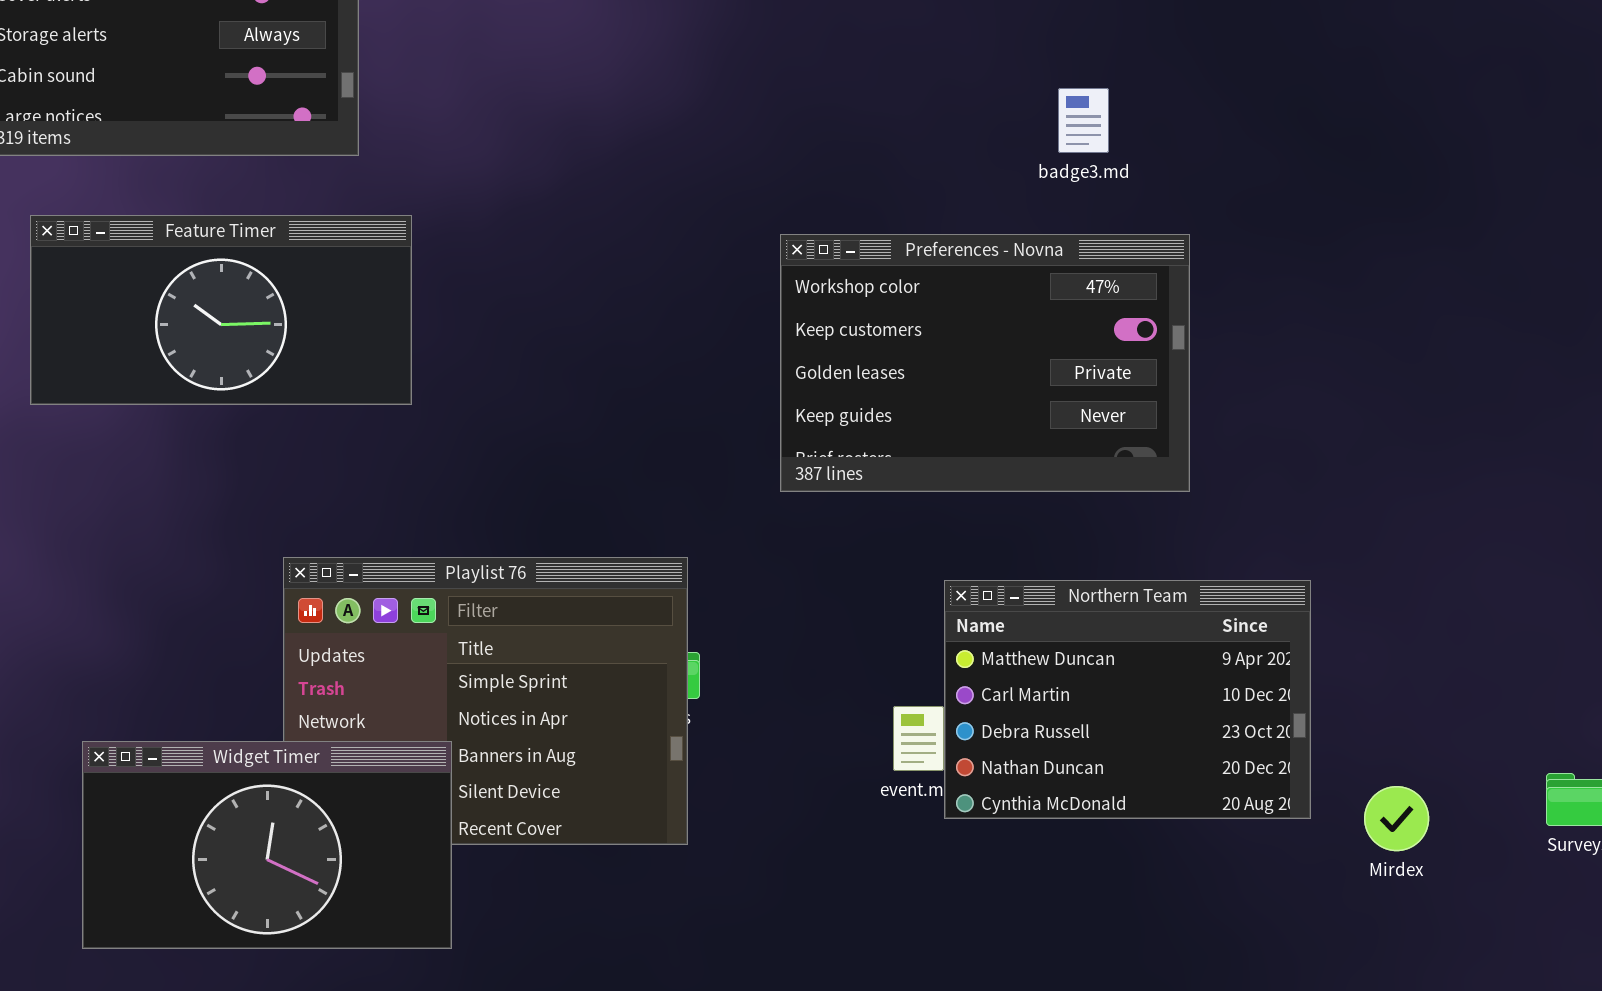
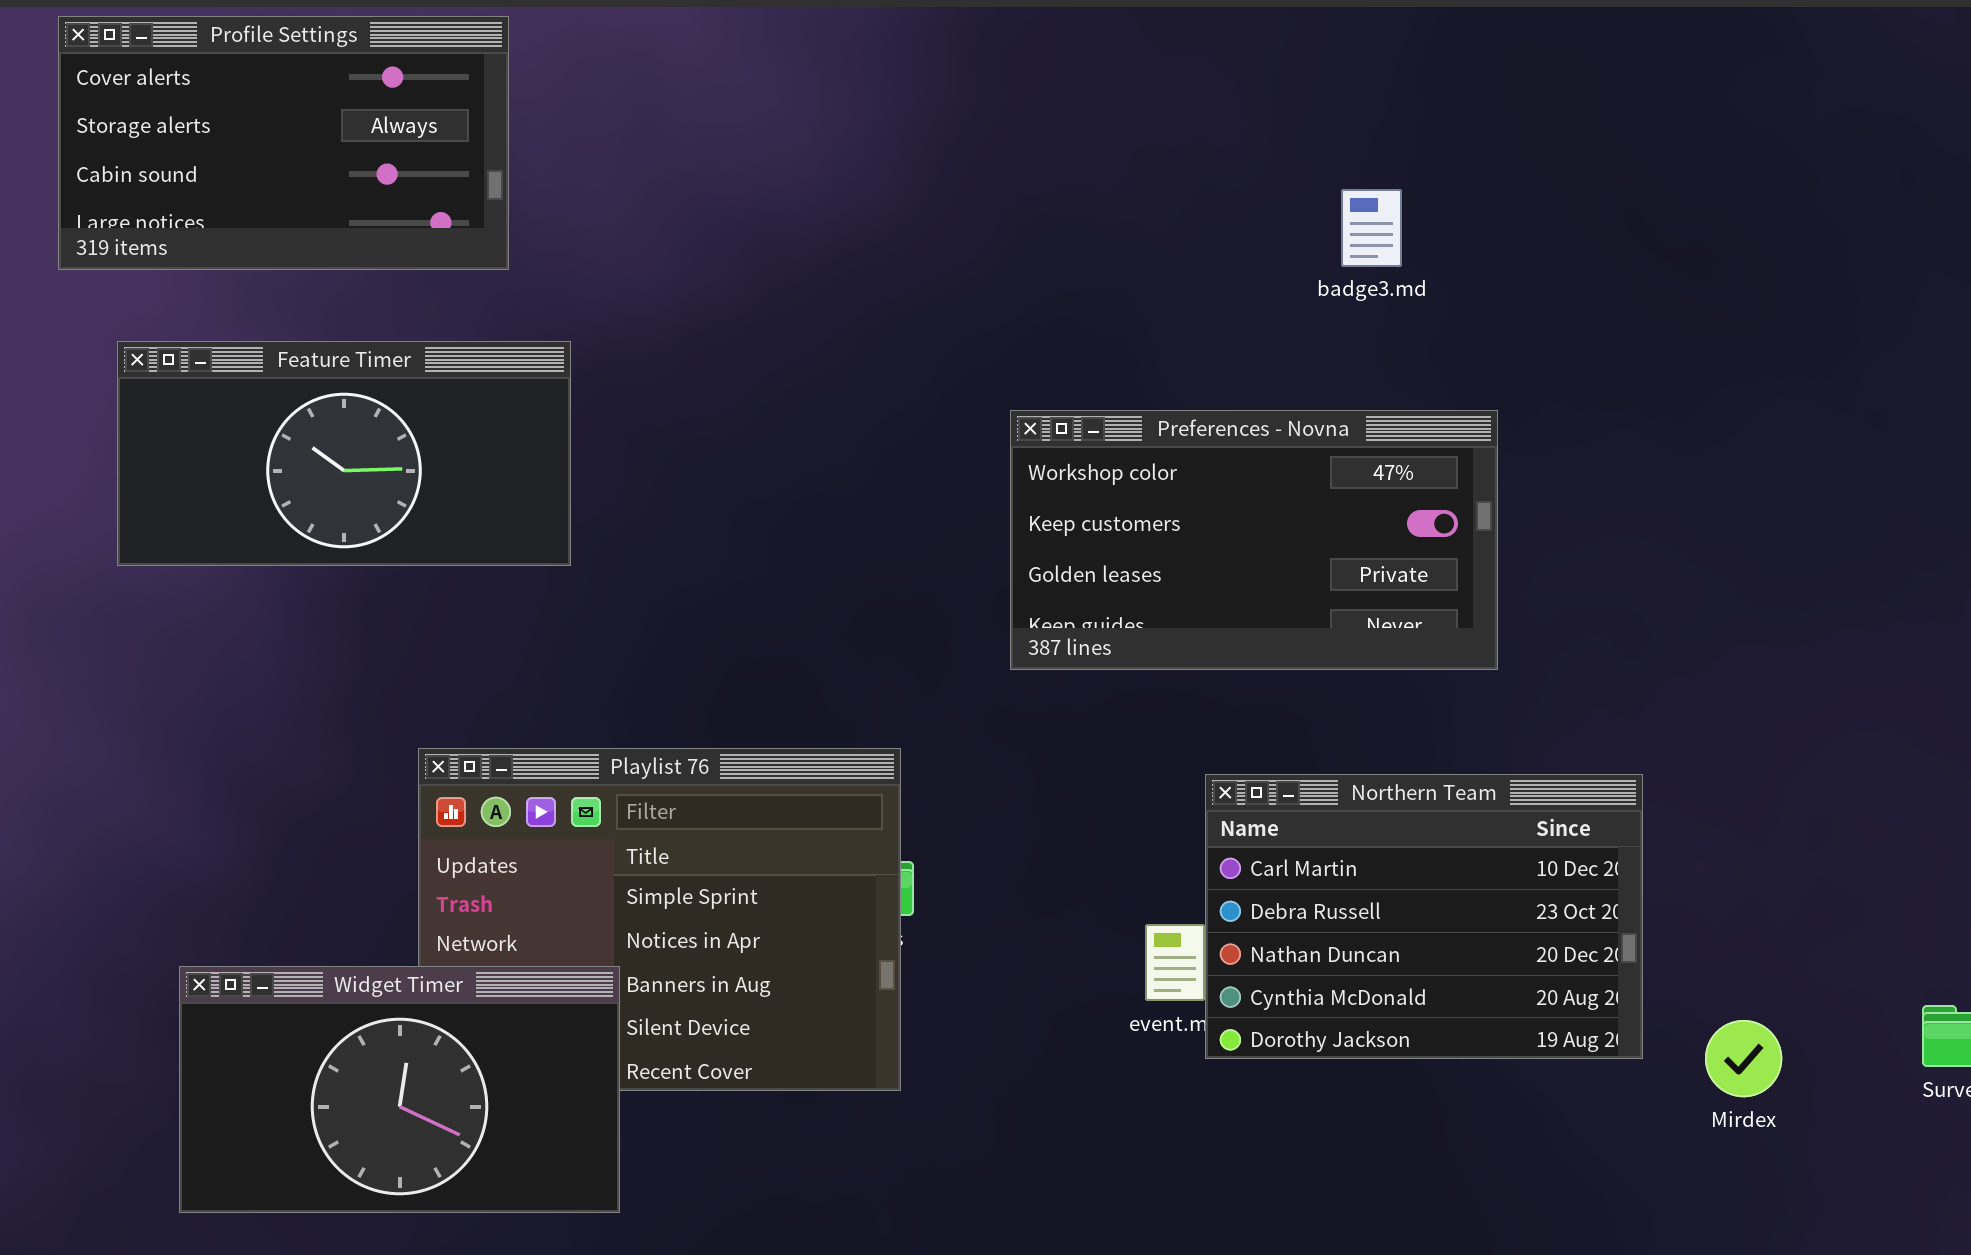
Preferences - Novna: [780,234,1190,492] -> [1010,410,1498,670], resized
Northern Team: [944,580,1311,819] -> [1205,774,1643,1059], scrolled down 1 row

